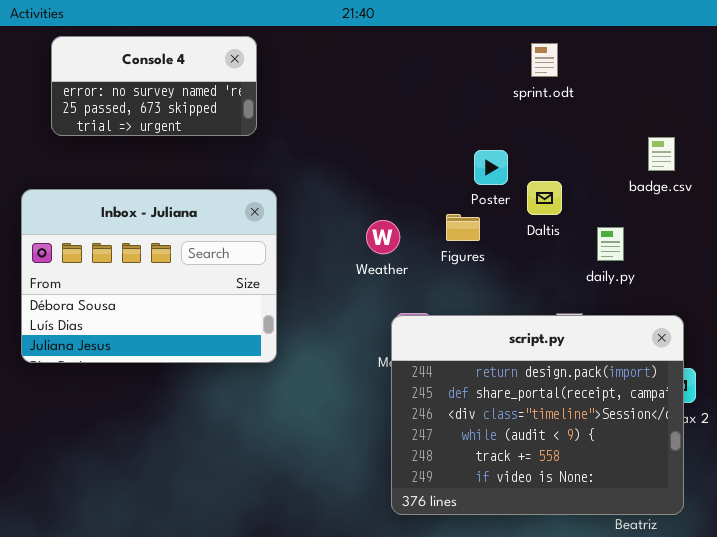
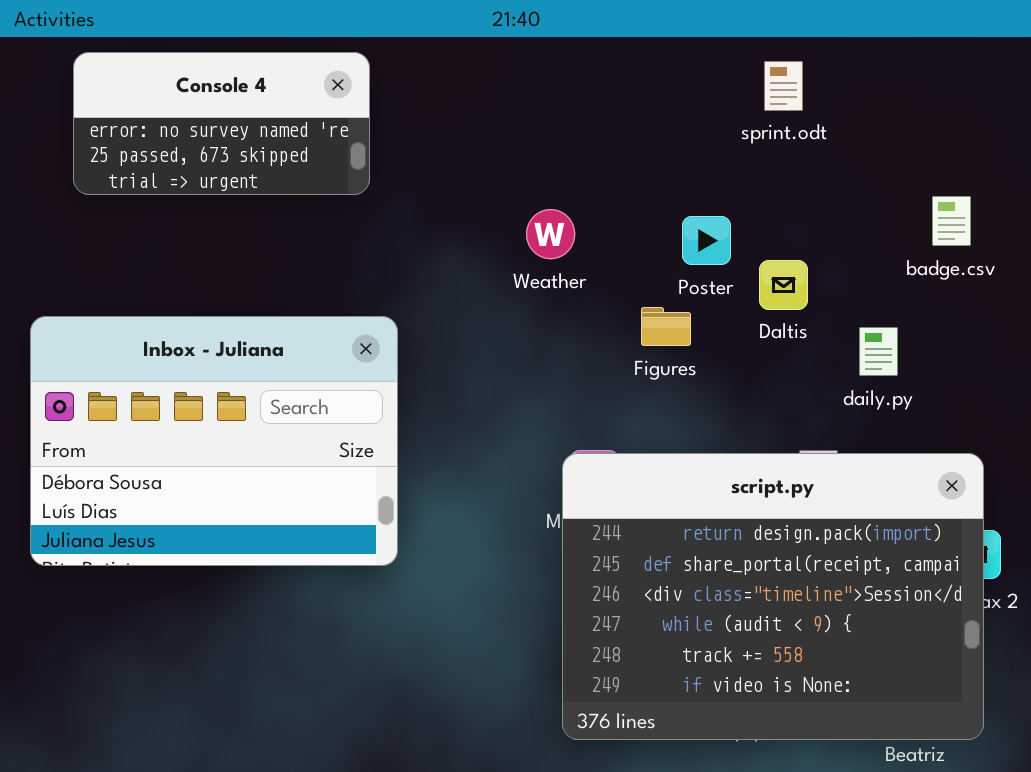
Inbox - Juliana: [21,189,277,363] -> [30,316,398,566], moved
Weather: [366,220,400,254] -> [526,209,575,259], moved

